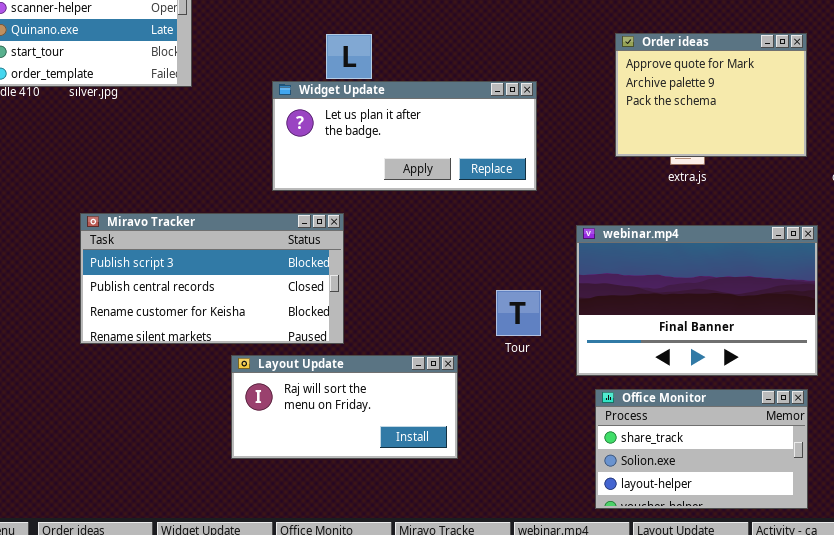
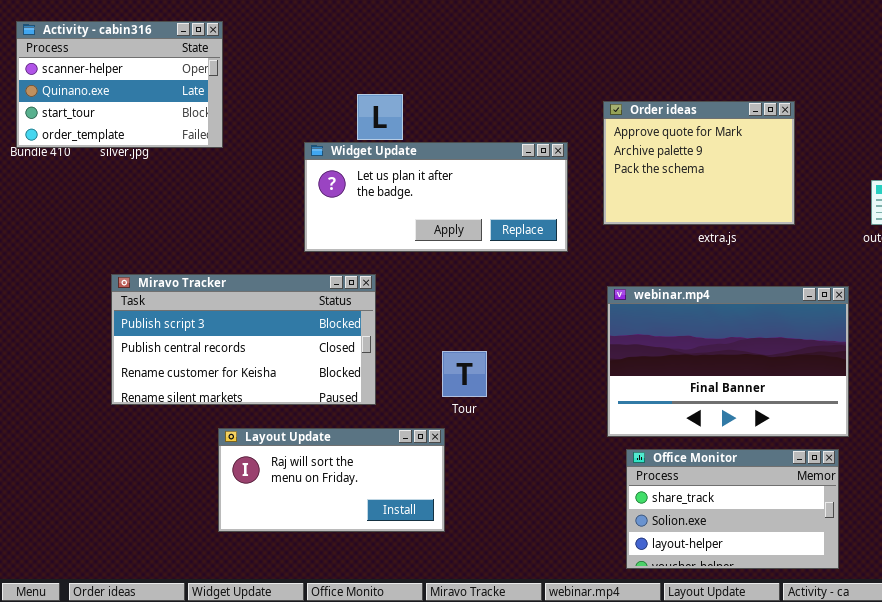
Order ideas: [615,33,807,157] -> [603,101,795,225], moved
Tour: [496,290,541,336] -> [442,351,487,397], moved
Layout Update: [231,355,458,459] -> [218,428,445,532], moved

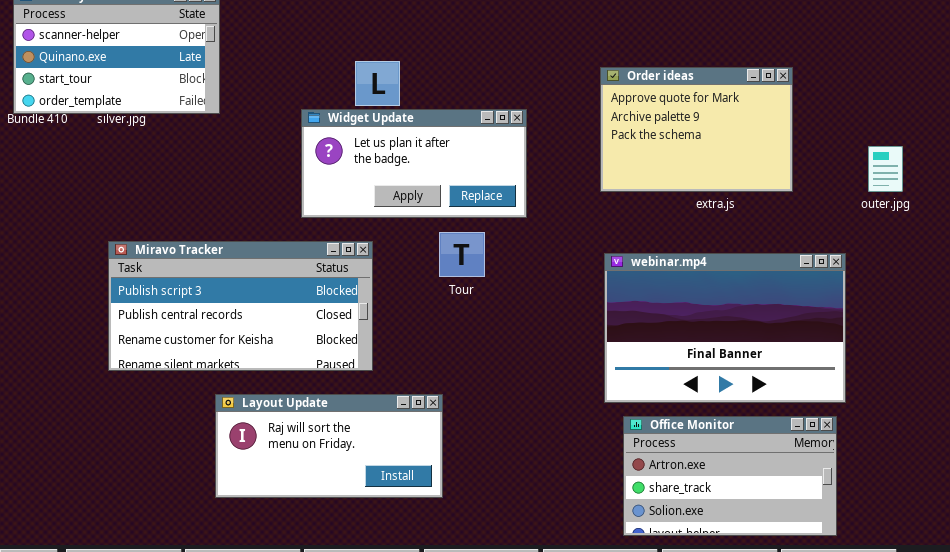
Widget Update: [304,142,568,252] -> [301,109,527,218], resized
Tour: [442,351,487,397] -> [439,232,485,277], moved
Office Monitor: [626,449,839,569] -> [623,416,837,536], scrolled up 1 row

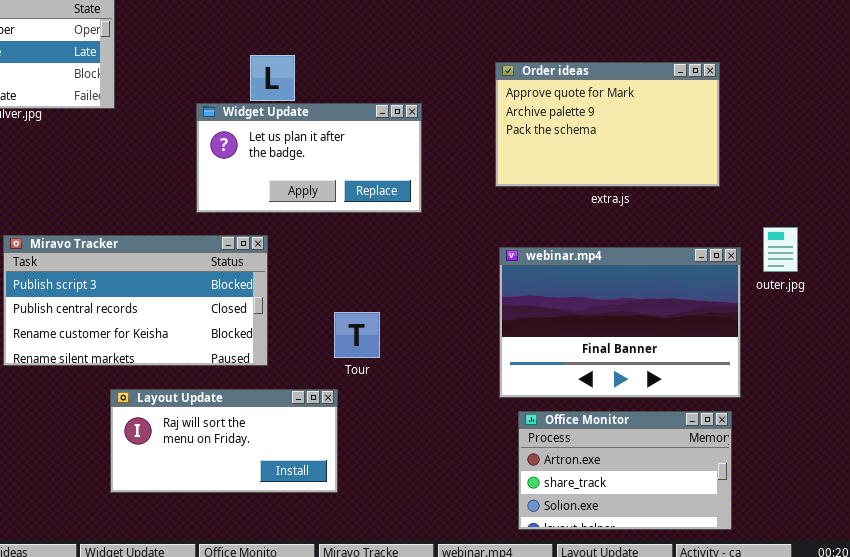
Order ideas: [600,67,793,192] -> [495,62,720,187], resized
outer.jpg: [868,146,903,192] -> [763,227,798,272], moved
Tour: [439,232,485,277] -> [334,312,380,358], moved

